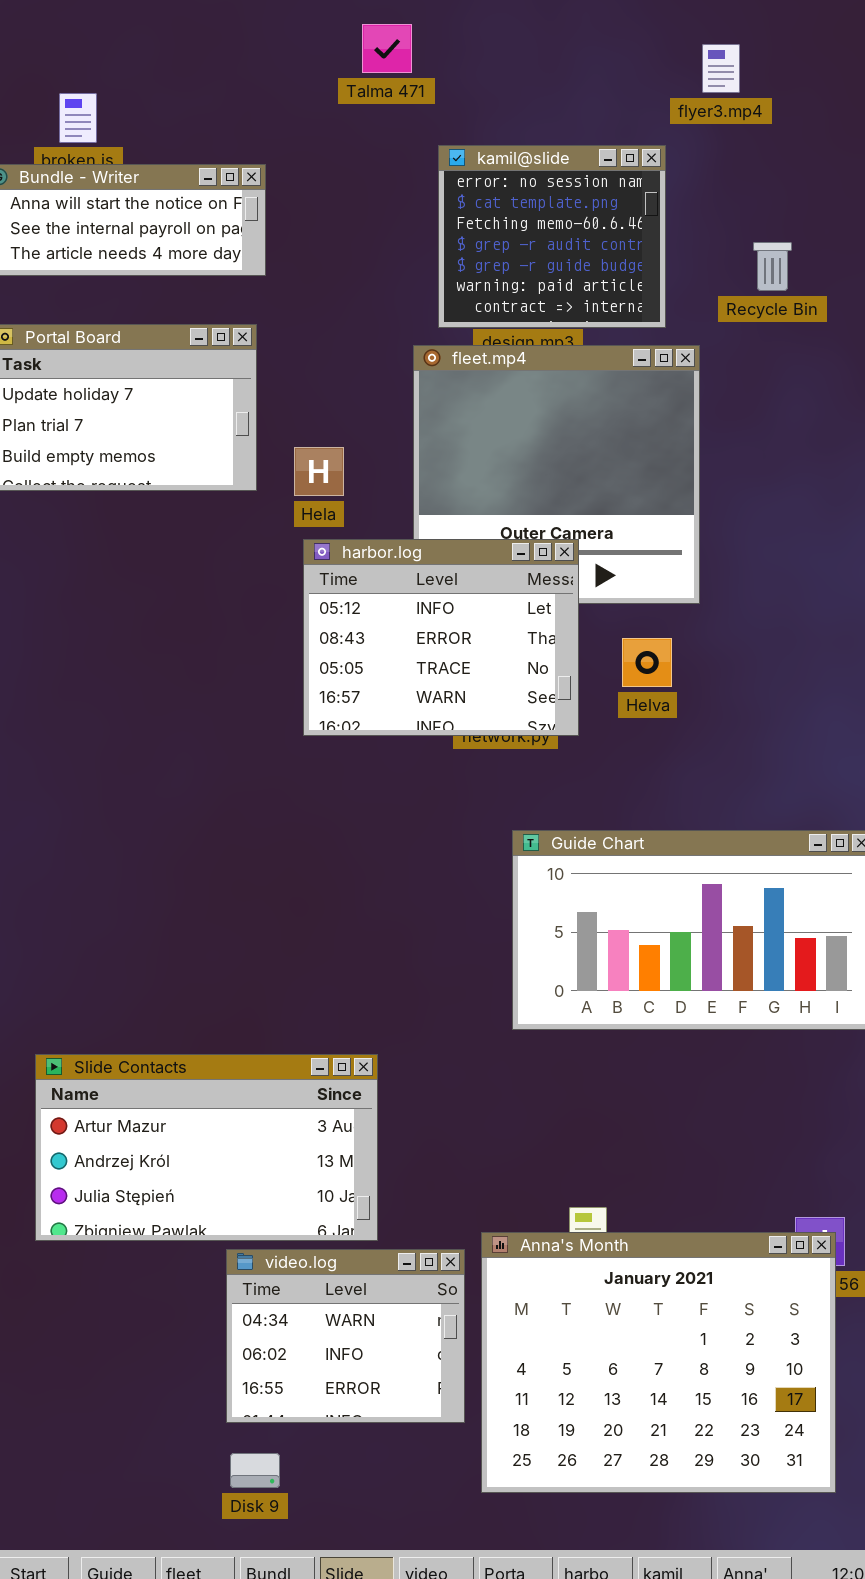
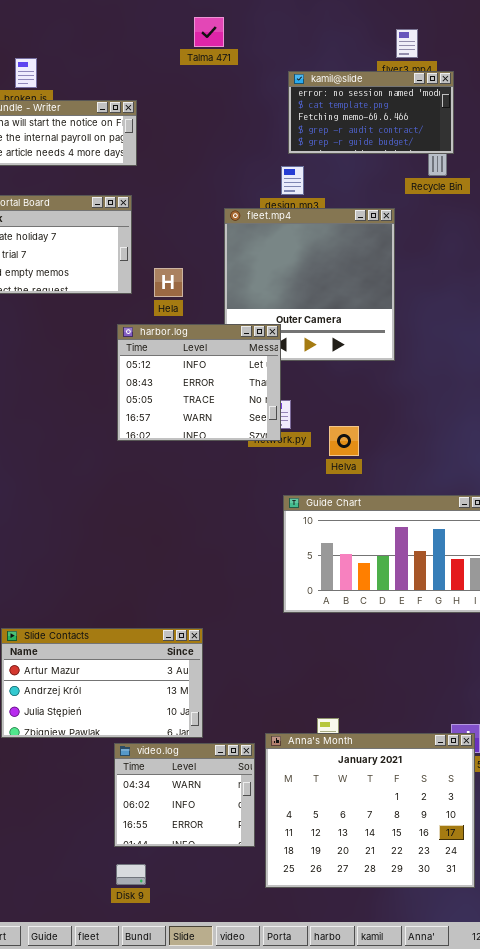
kamil@slide: [438,145,666,328] -> [288,71,454,154], moved, resized
harbor.log: [303,539,579,736] -> [117,324,281,441], moved
Helva: [622,638,672,687] -> [329,426,359,456], moved

